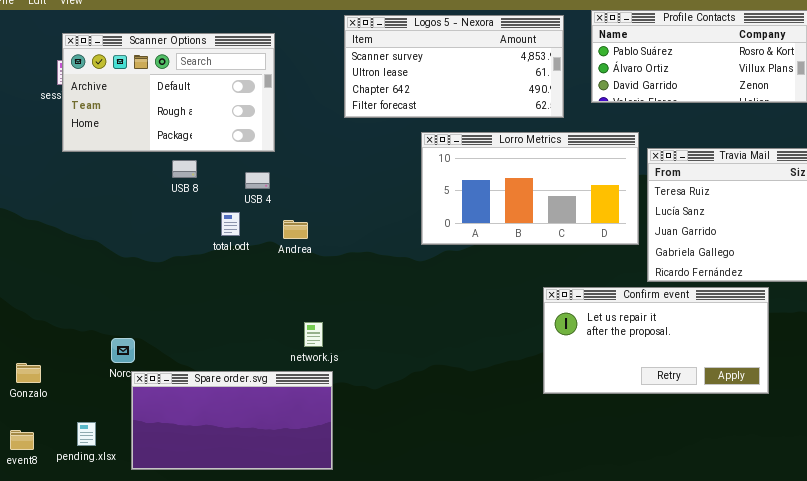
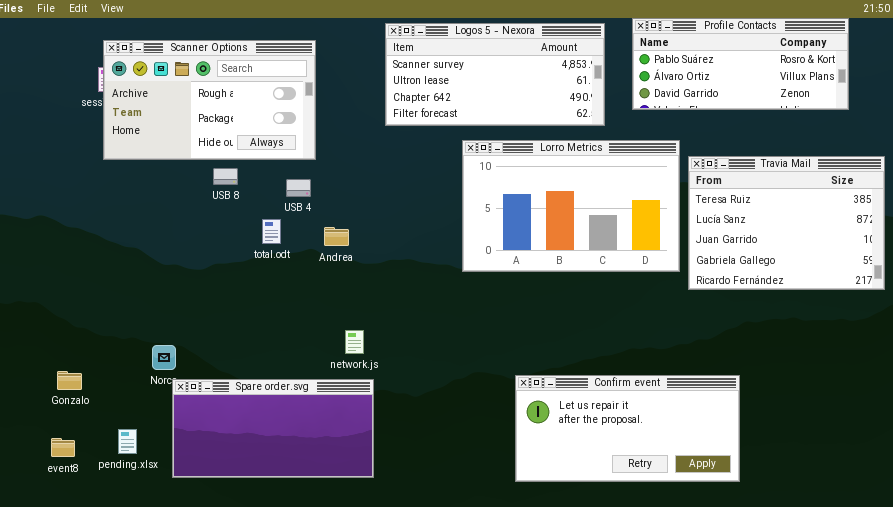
Scanner Options: [62,33,275,152] -> [103,40,316,160], scrolled down 1 row
Lorro Metrics: [421,132,639,245] -> [462,140,680,272], resized
Confirm event: [543,287,769,394] -> [515,375,740,482], moved

